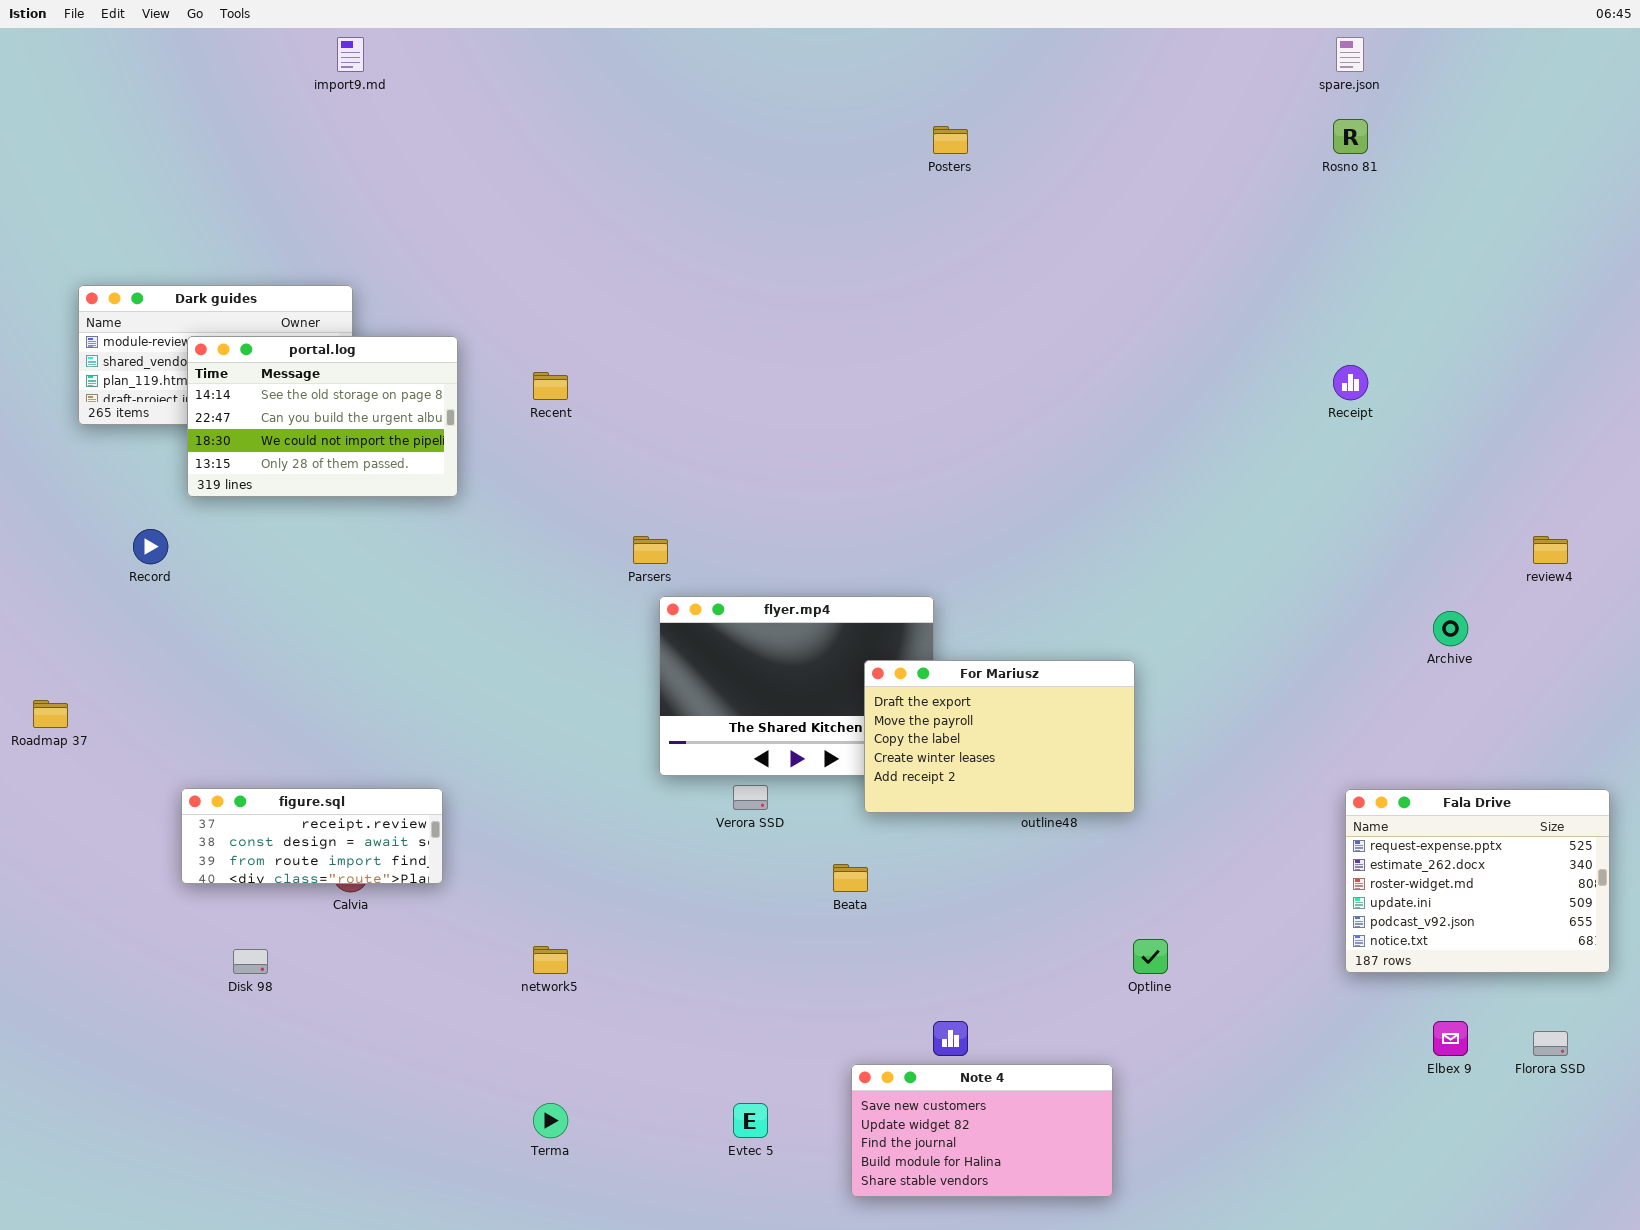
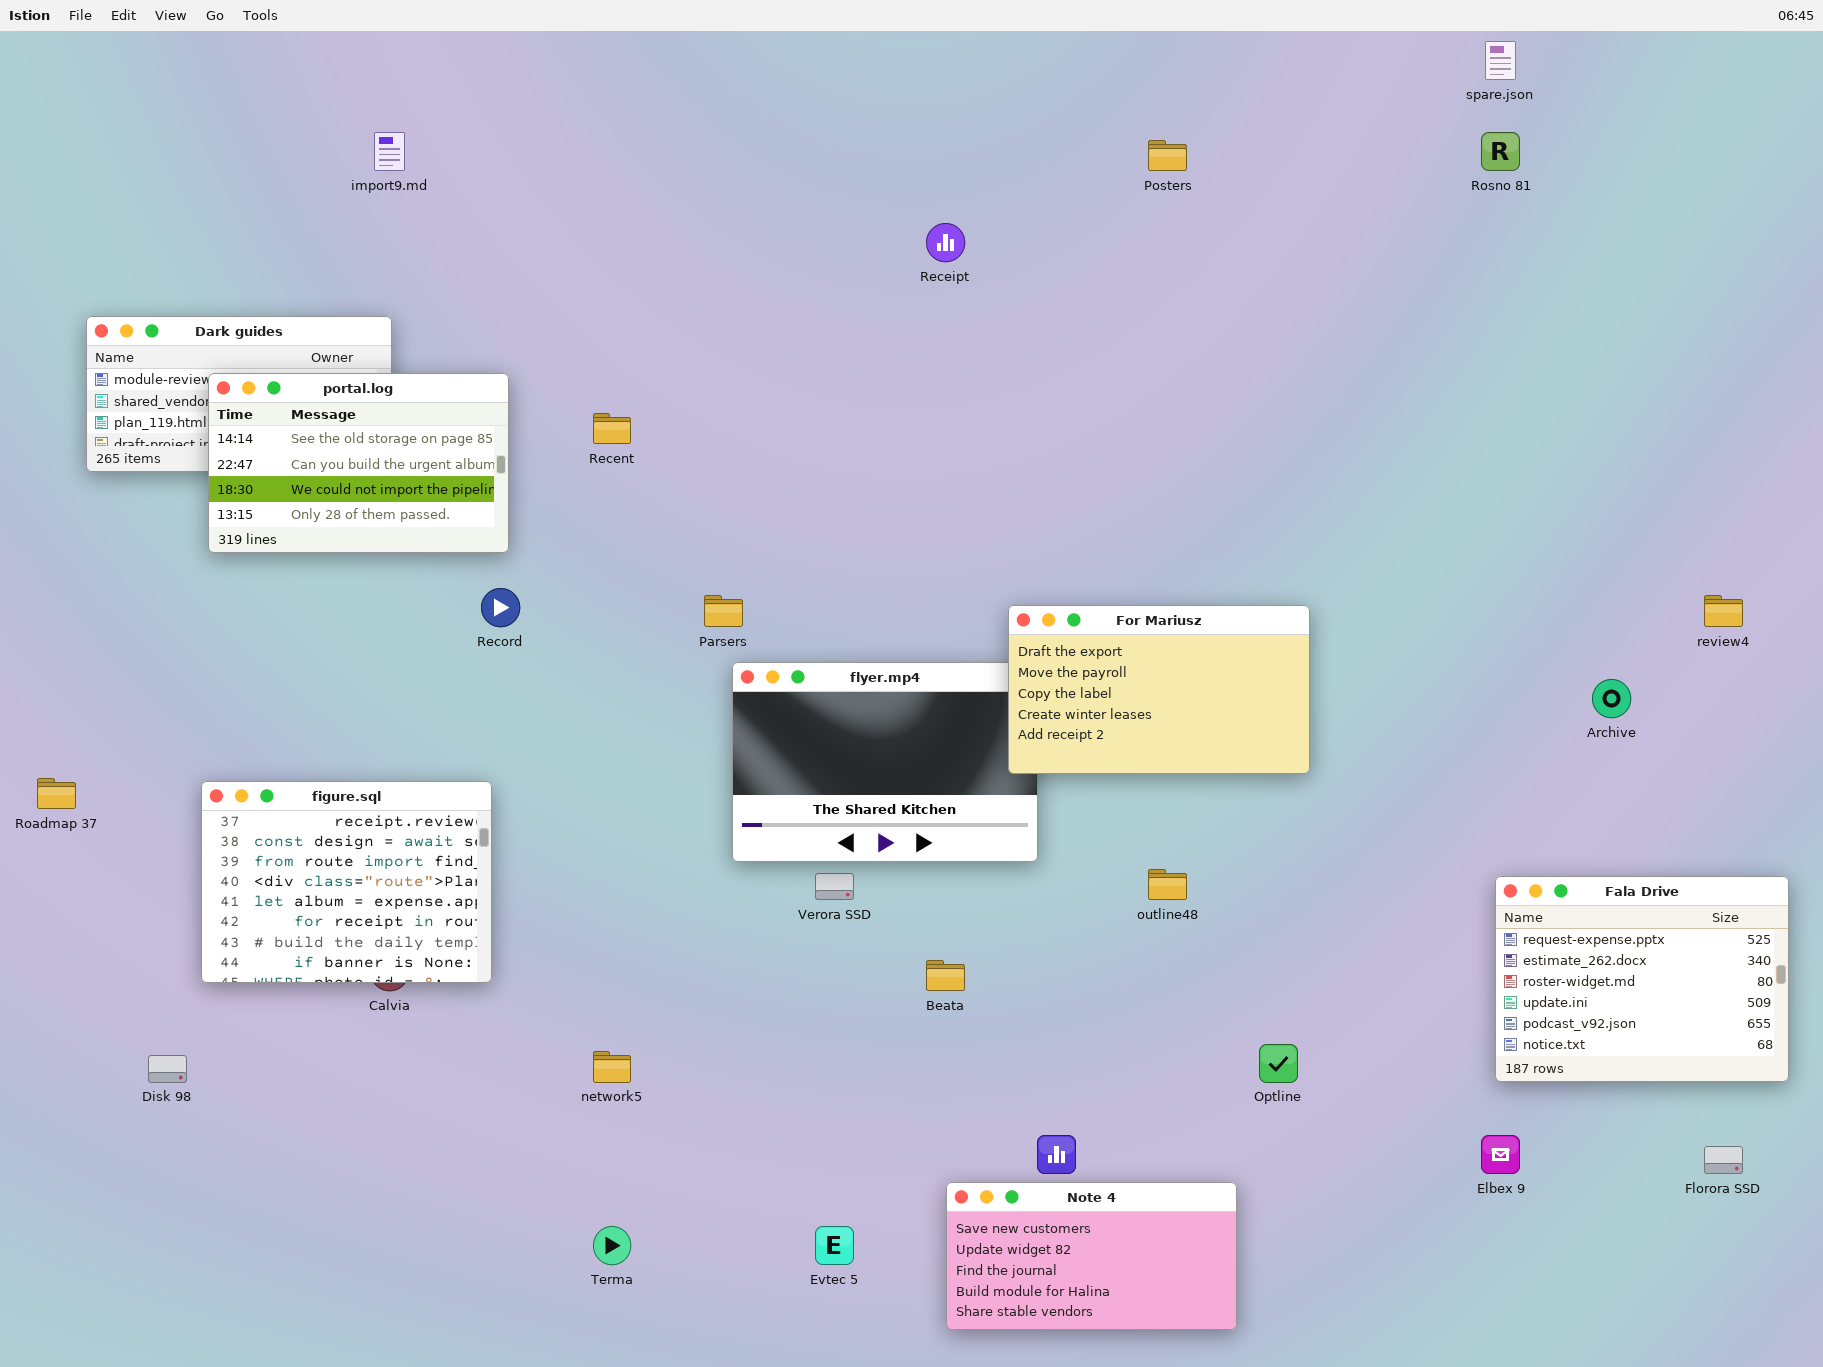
import9.md: [337,37,364,72] -> [374,132,405,171], moved
Posters: [933,126,968,154] -> [1148,140,1187,171], moved
Receipt: [1333,365,1368,400] -> [926,223,965,262], moved
Record: [133,529,168,564] -> [481,588,520,627], moved
For Mariusz: [864,660,1135,813] -> [1008,605,1310,774], moved
figure.sql: [181,788,443,884] -> [201,781,492,983], resized
Disk 98: [233,949,268,974] -> [148,1055,187,1083], moved
Elbex 9: [1433,1021,1468,1056] -> [1481,1135,1520,1174], moved

